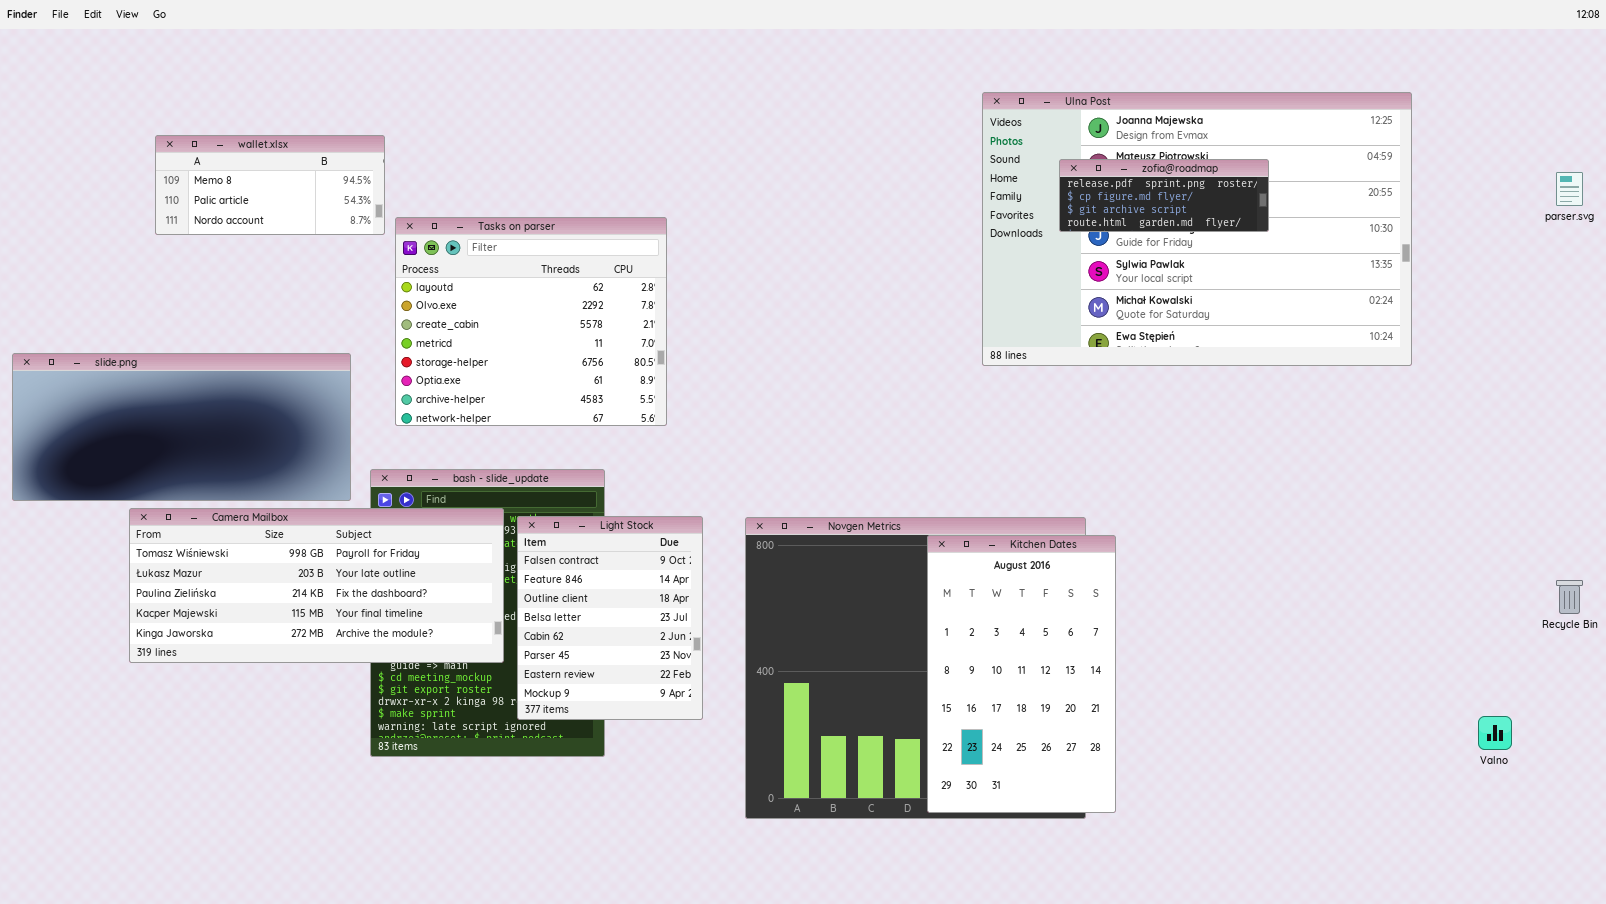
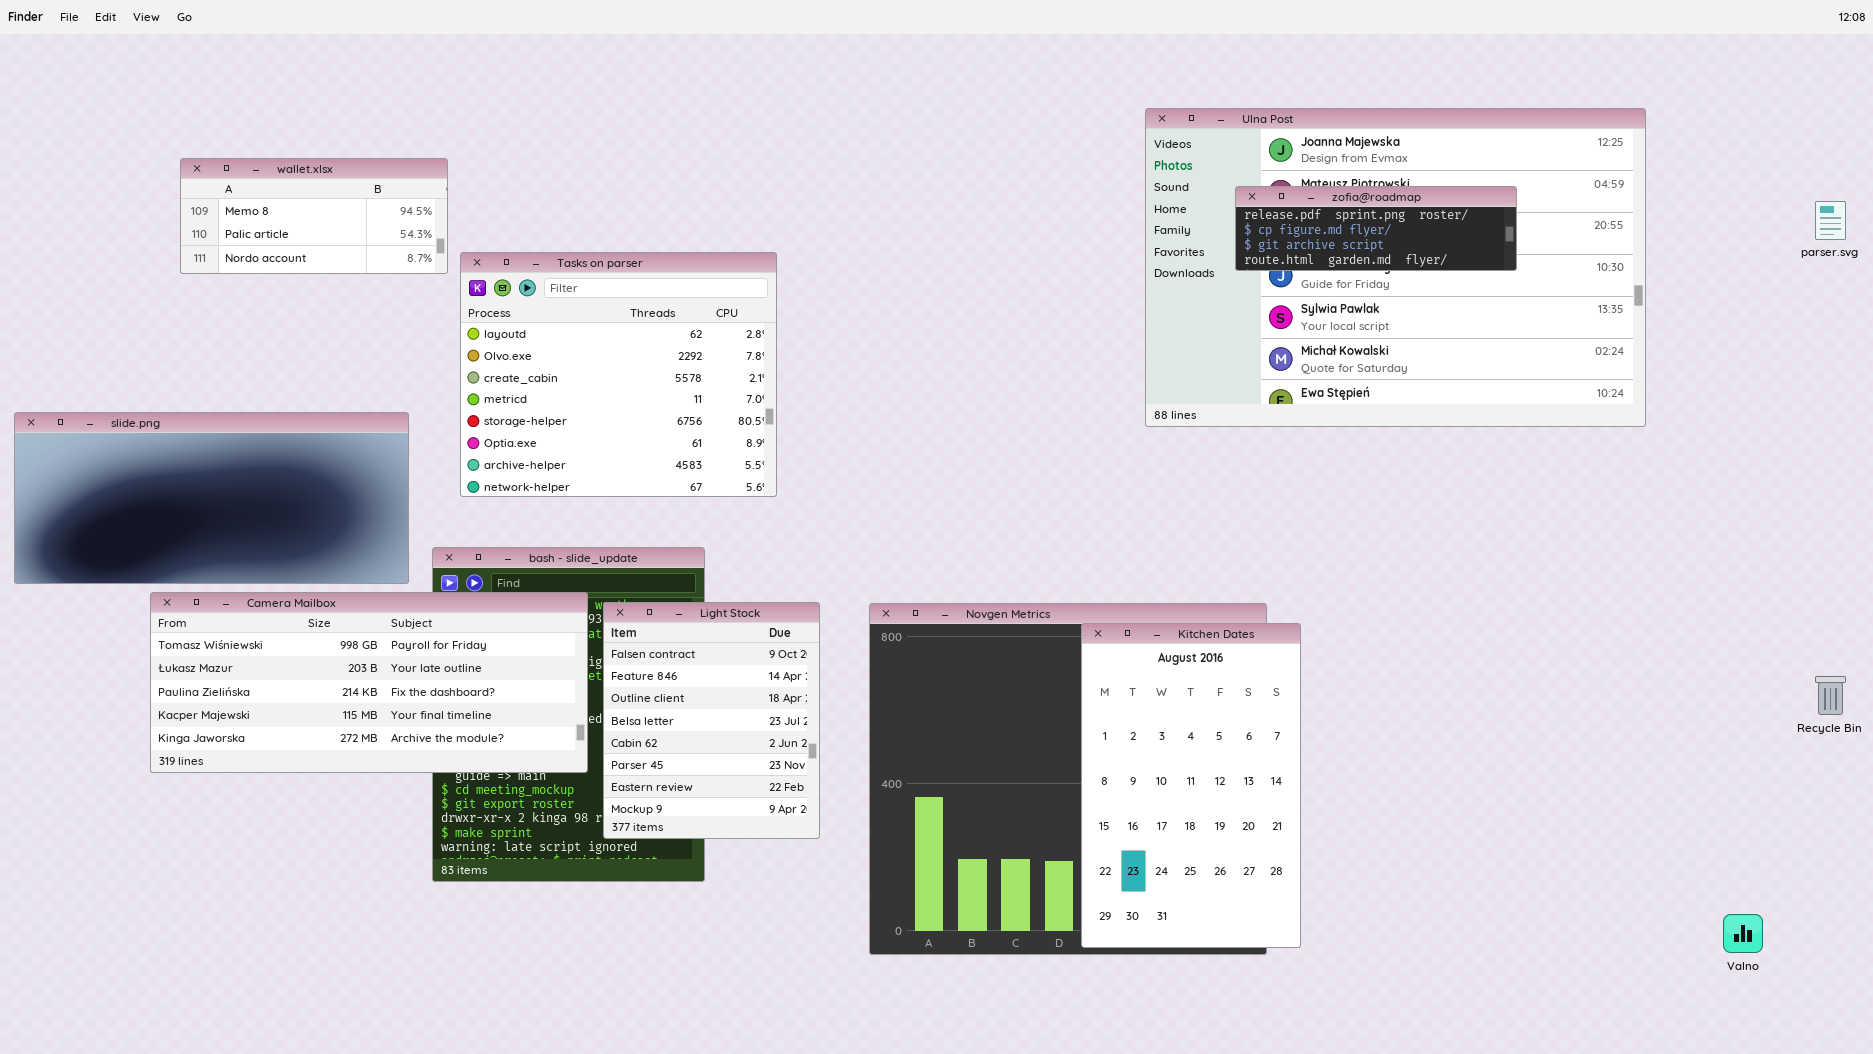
zofia@roadmap: [1059,159,1269,232] -> [1235,186,1517,271], resized
Valno: [1478,716,1512,750] -> [1723,914,1763,953], moved

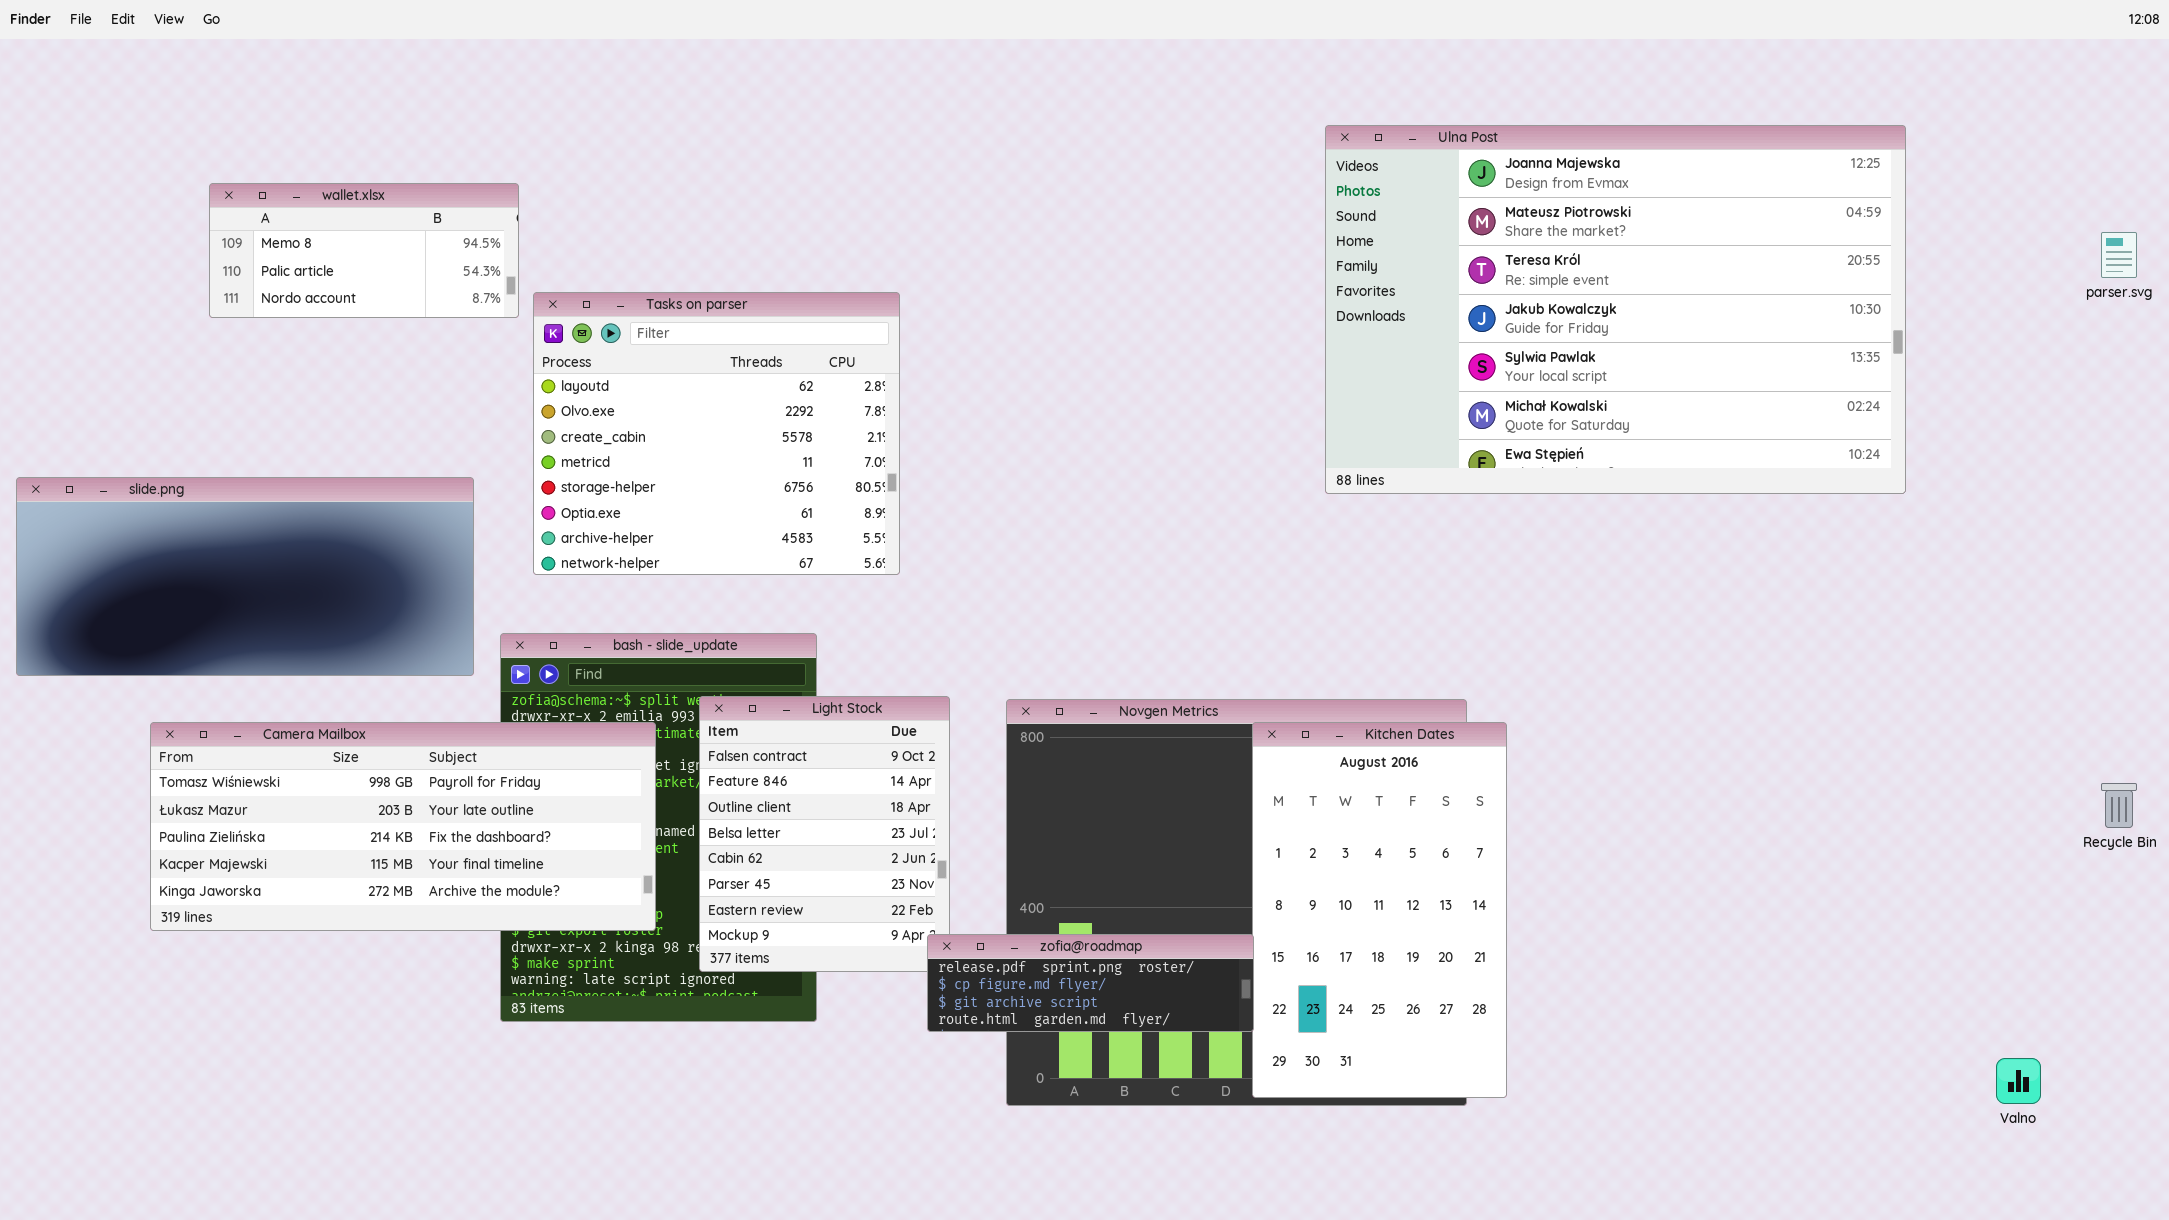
zofia@roadmap: [1235,186,1517,271] -> [927,934,1254,1032], moved
Camera Mailbox: [150,592,588,773] -> [150,722,656,931], moved

